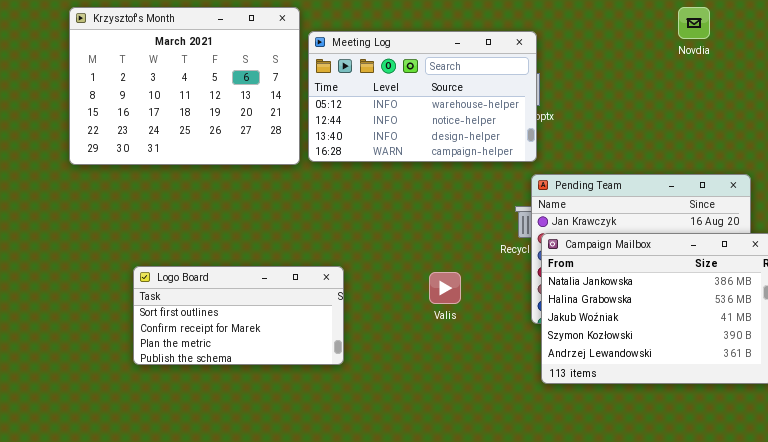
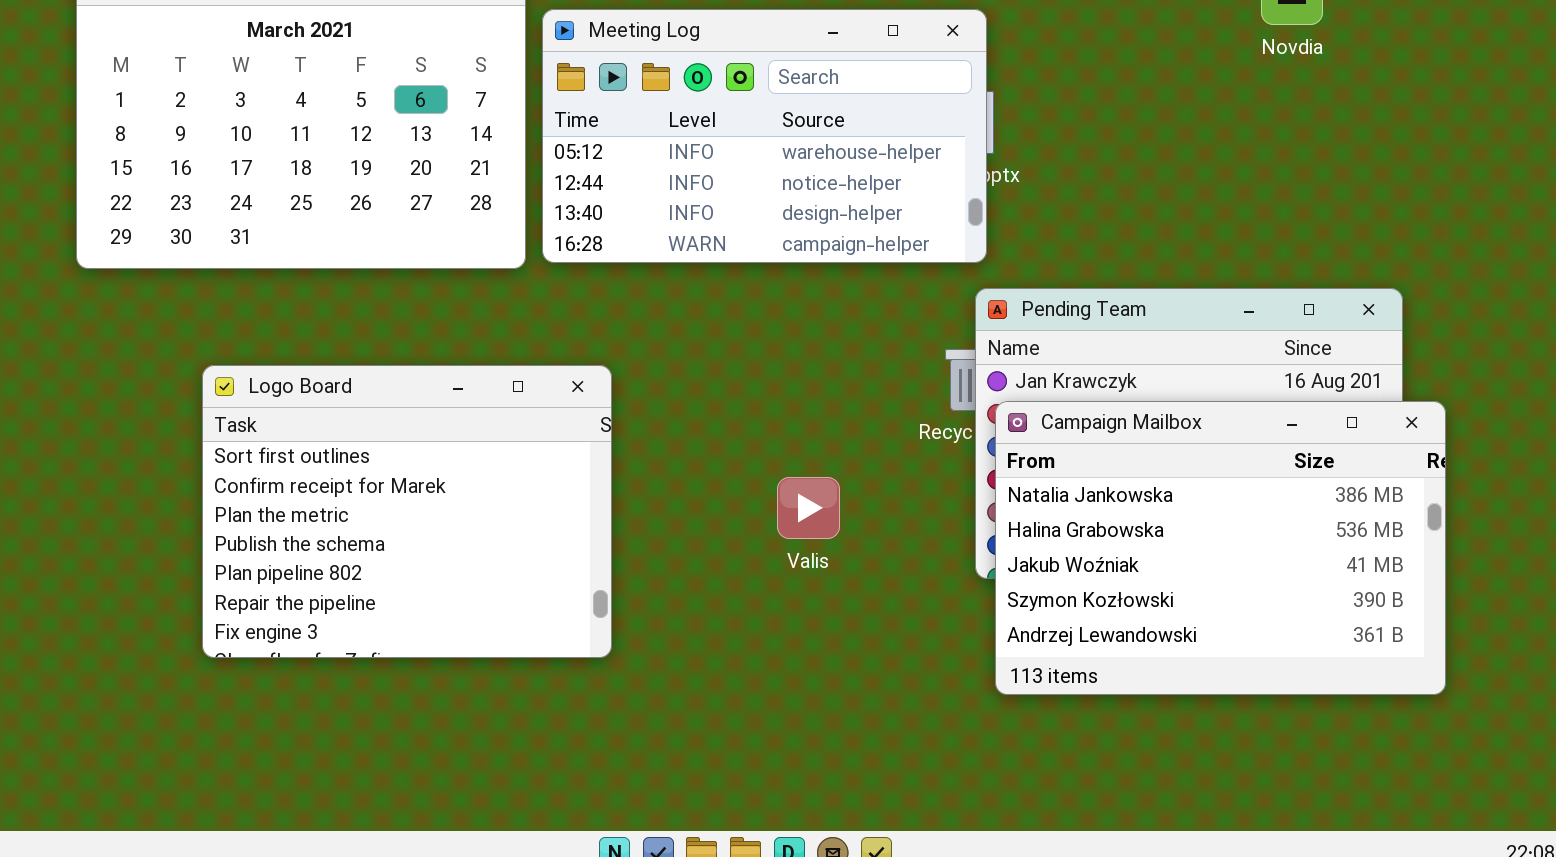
Logo Board: [133,266,344,365] -> [202,365,612,658], resized

